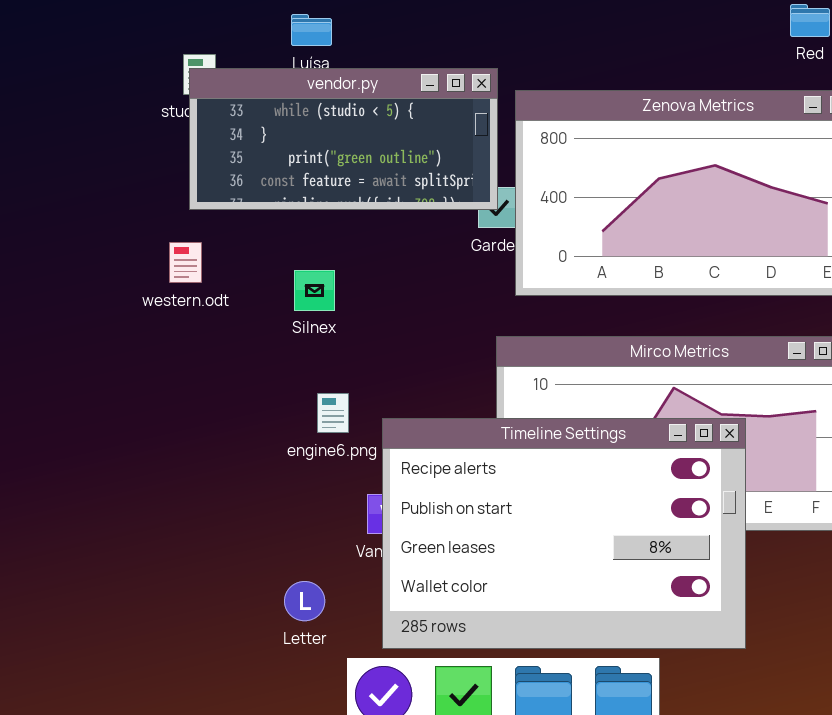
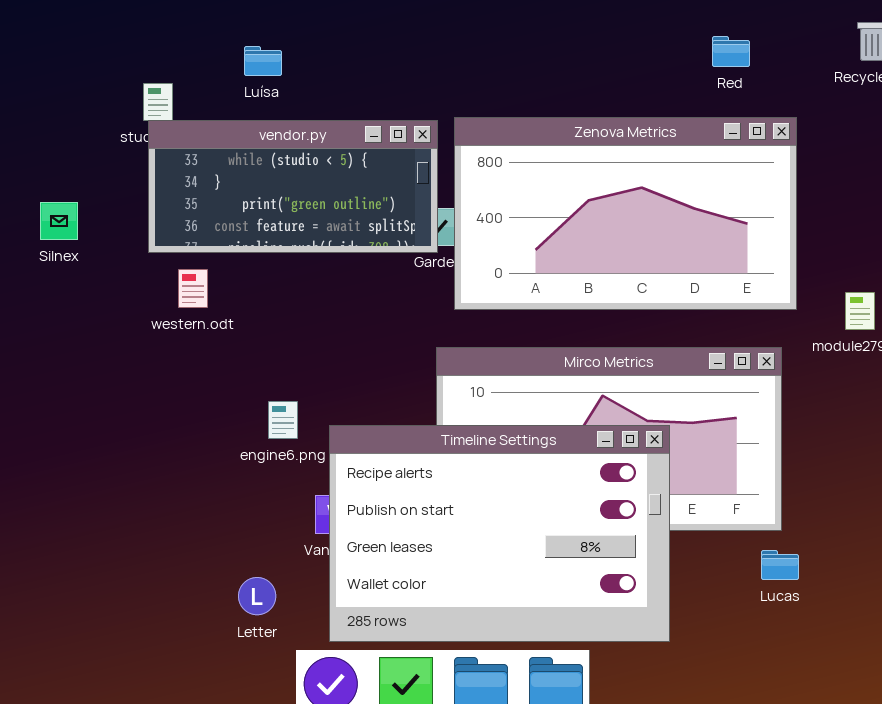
vendor.py: [189,68,498,210] -> [148,120,438,253], moved
western.odt: [169,242,202,283] -> [178,269,208,308], moved
Silnex: [294,270,335,311] -> [40,202,78,240], moved

